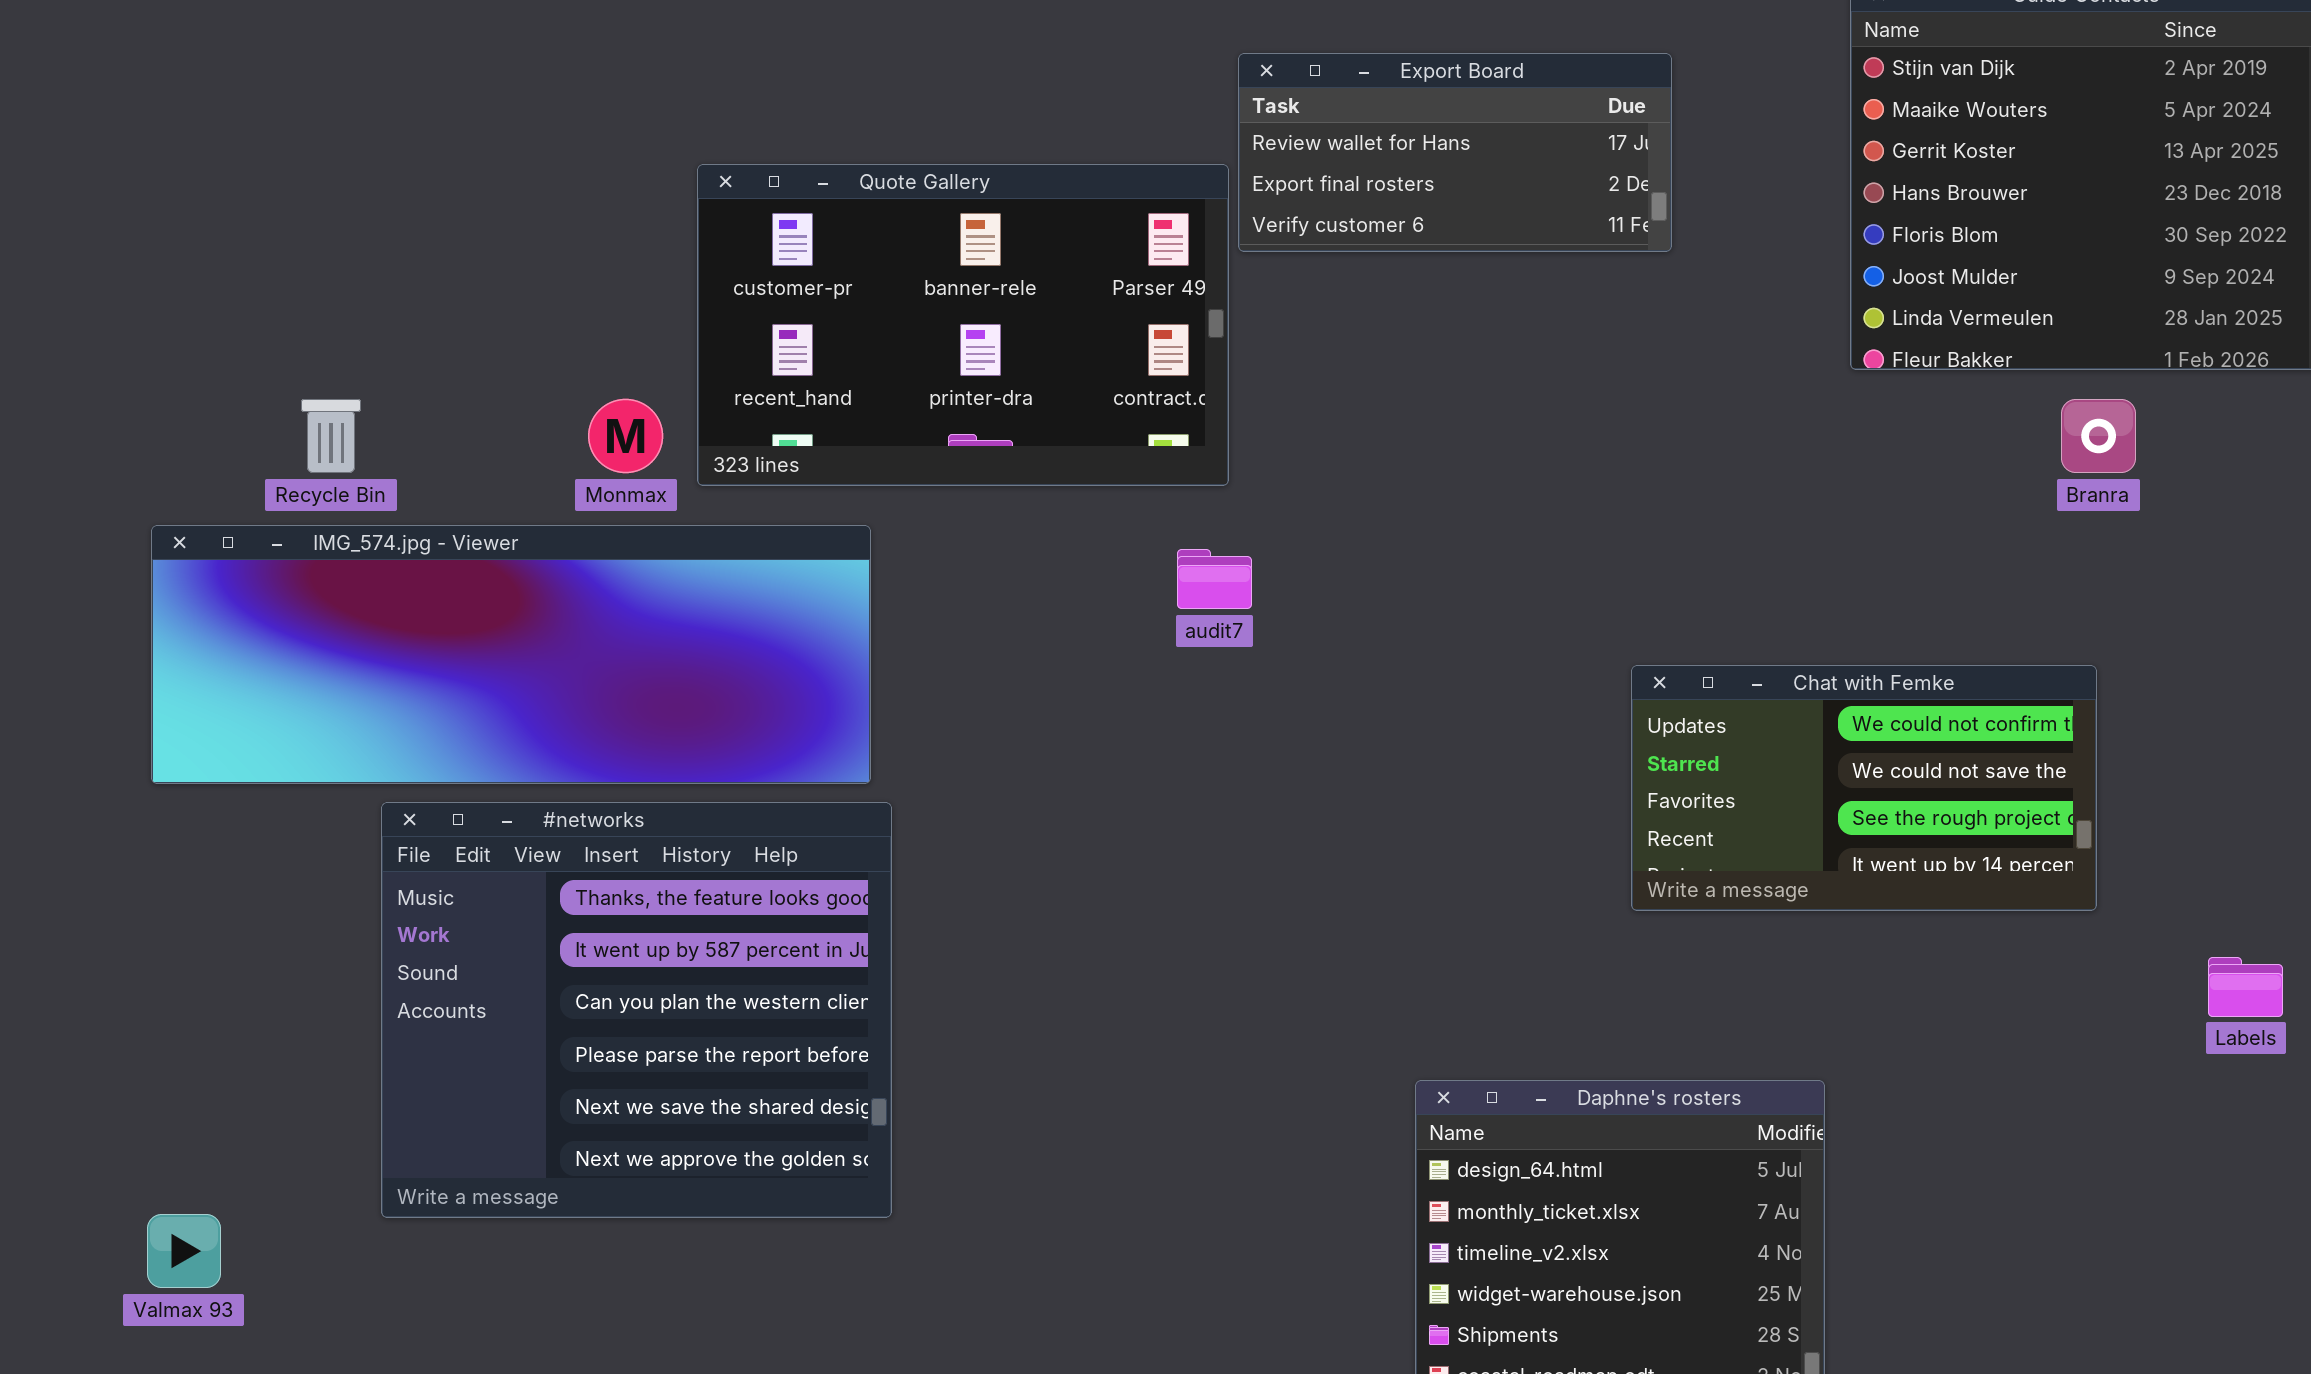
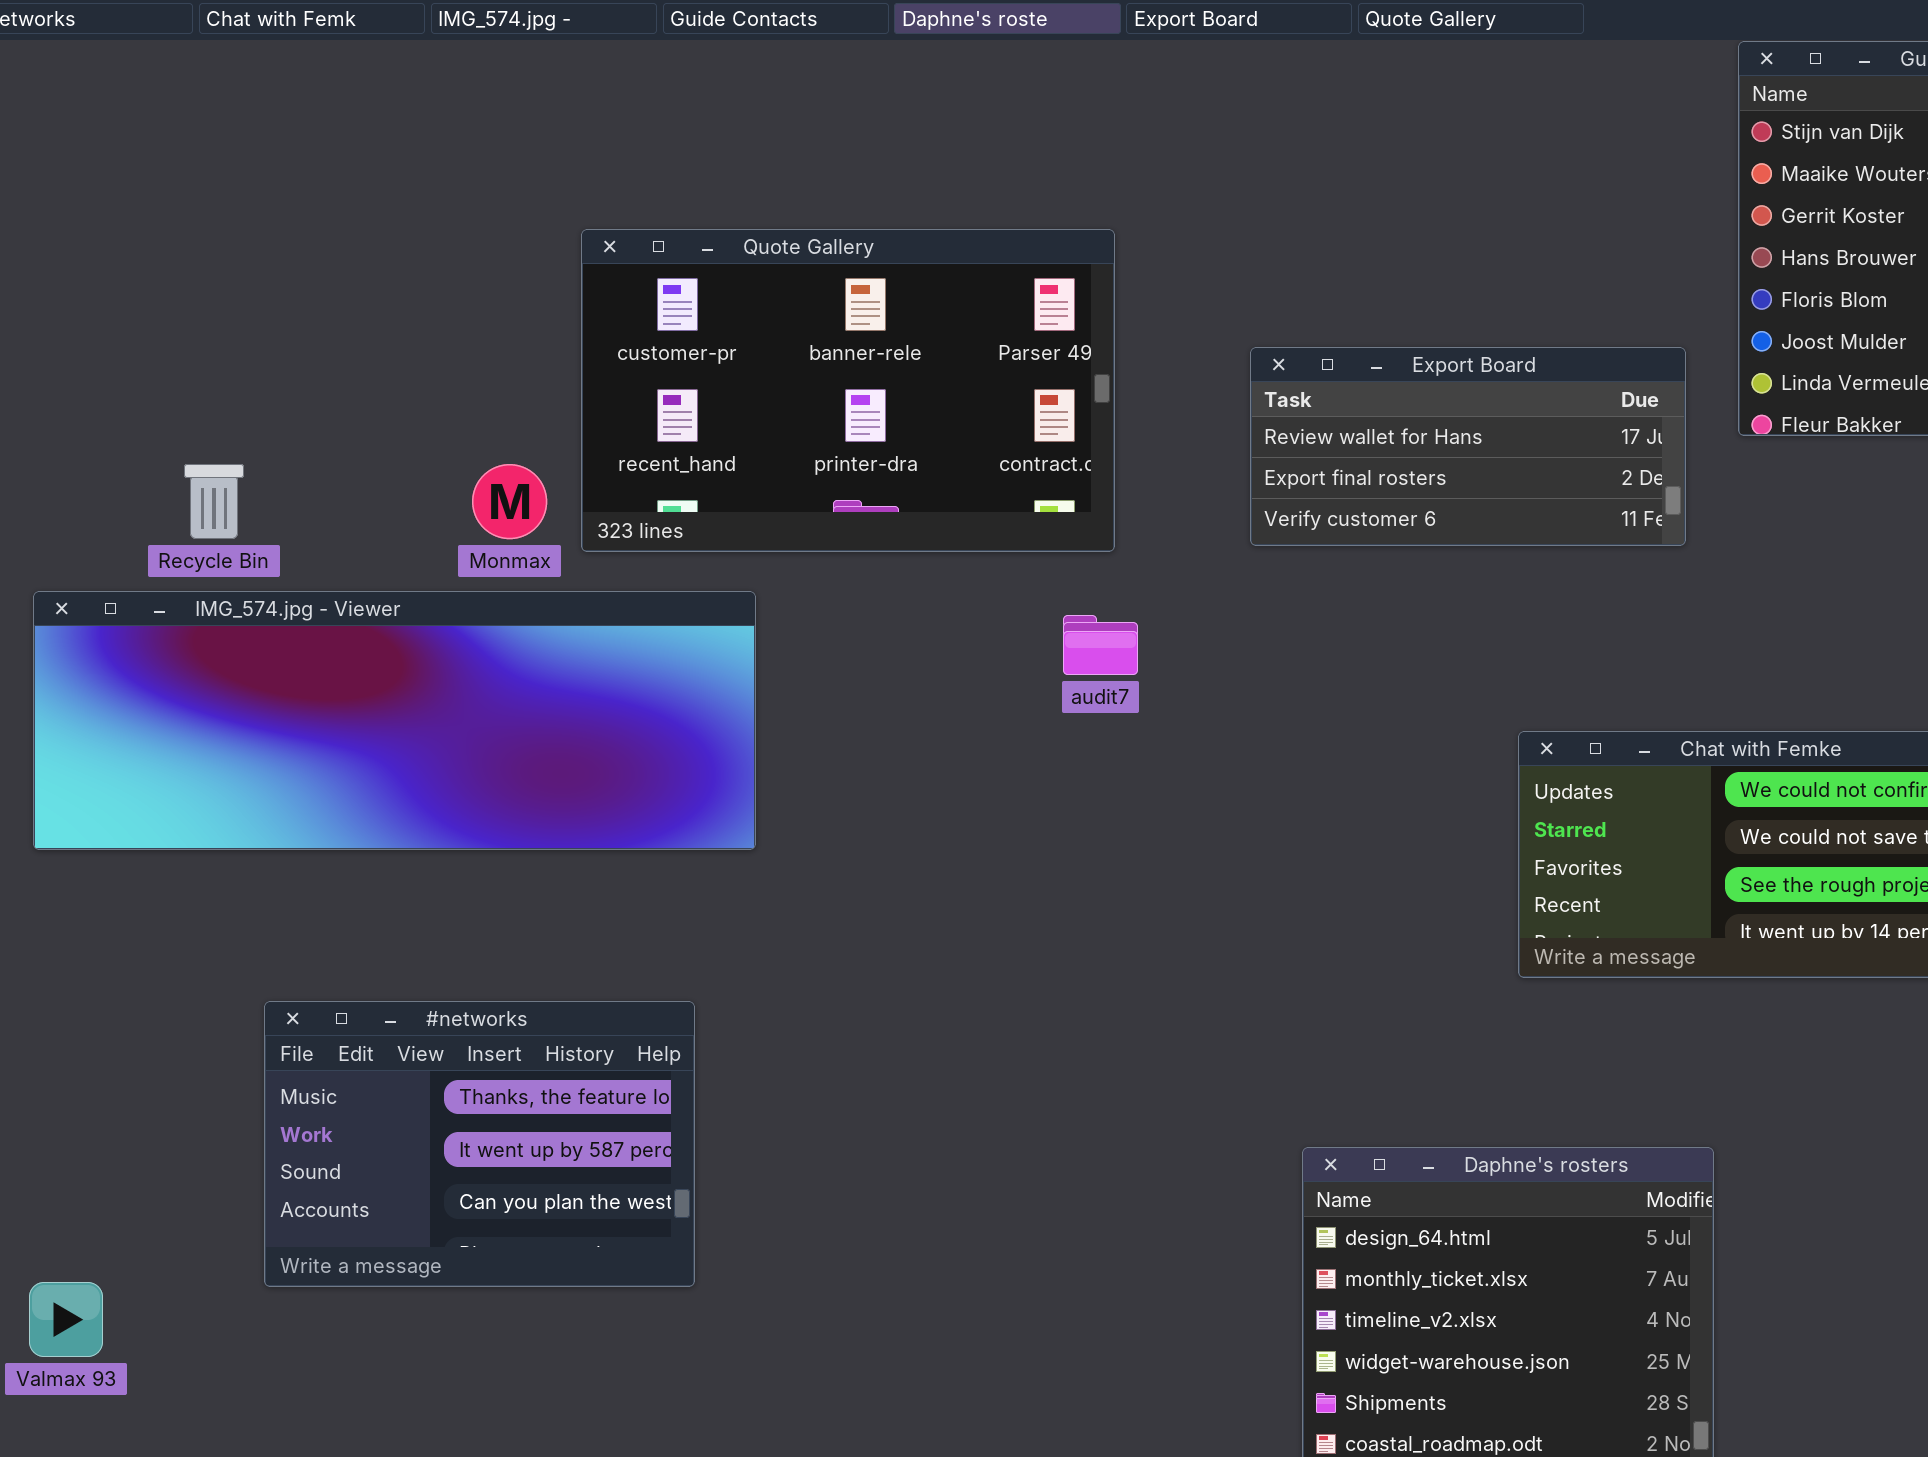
Export Board: [1238,53,1672,252] -> [1250,347,1686,546], moved
#networks: [381,802,892,1218] -> [264,1001,695,1287], resized

